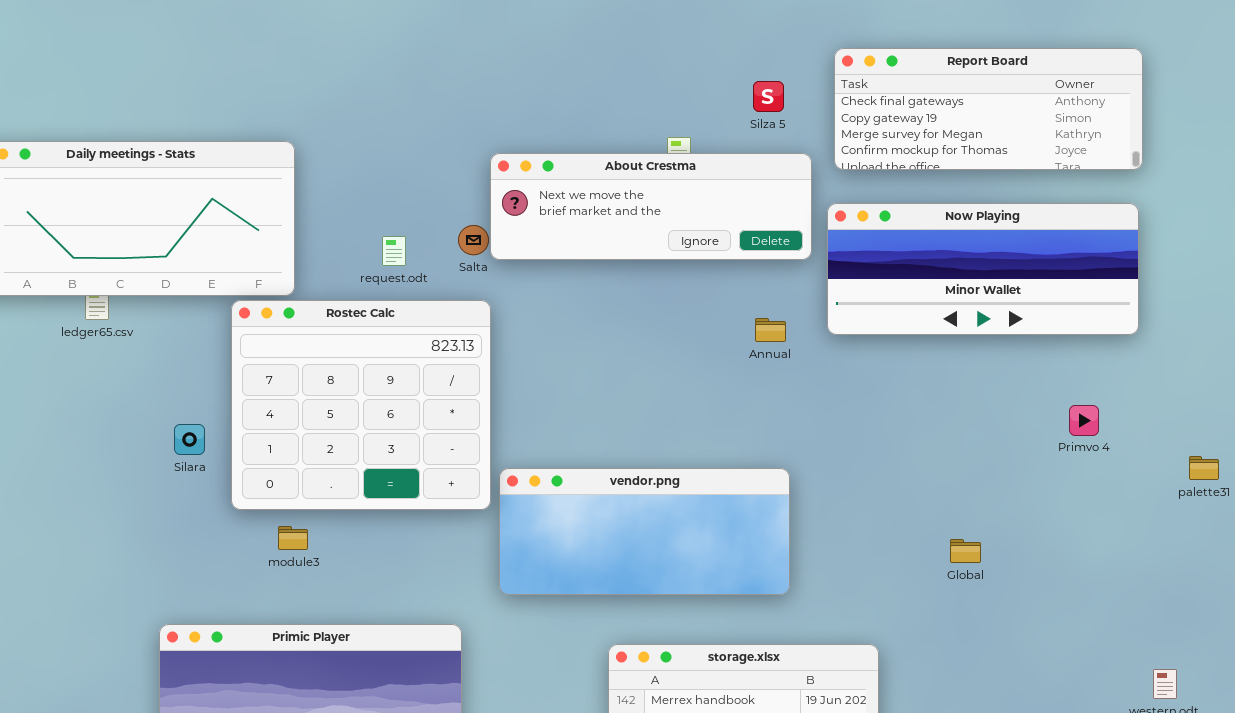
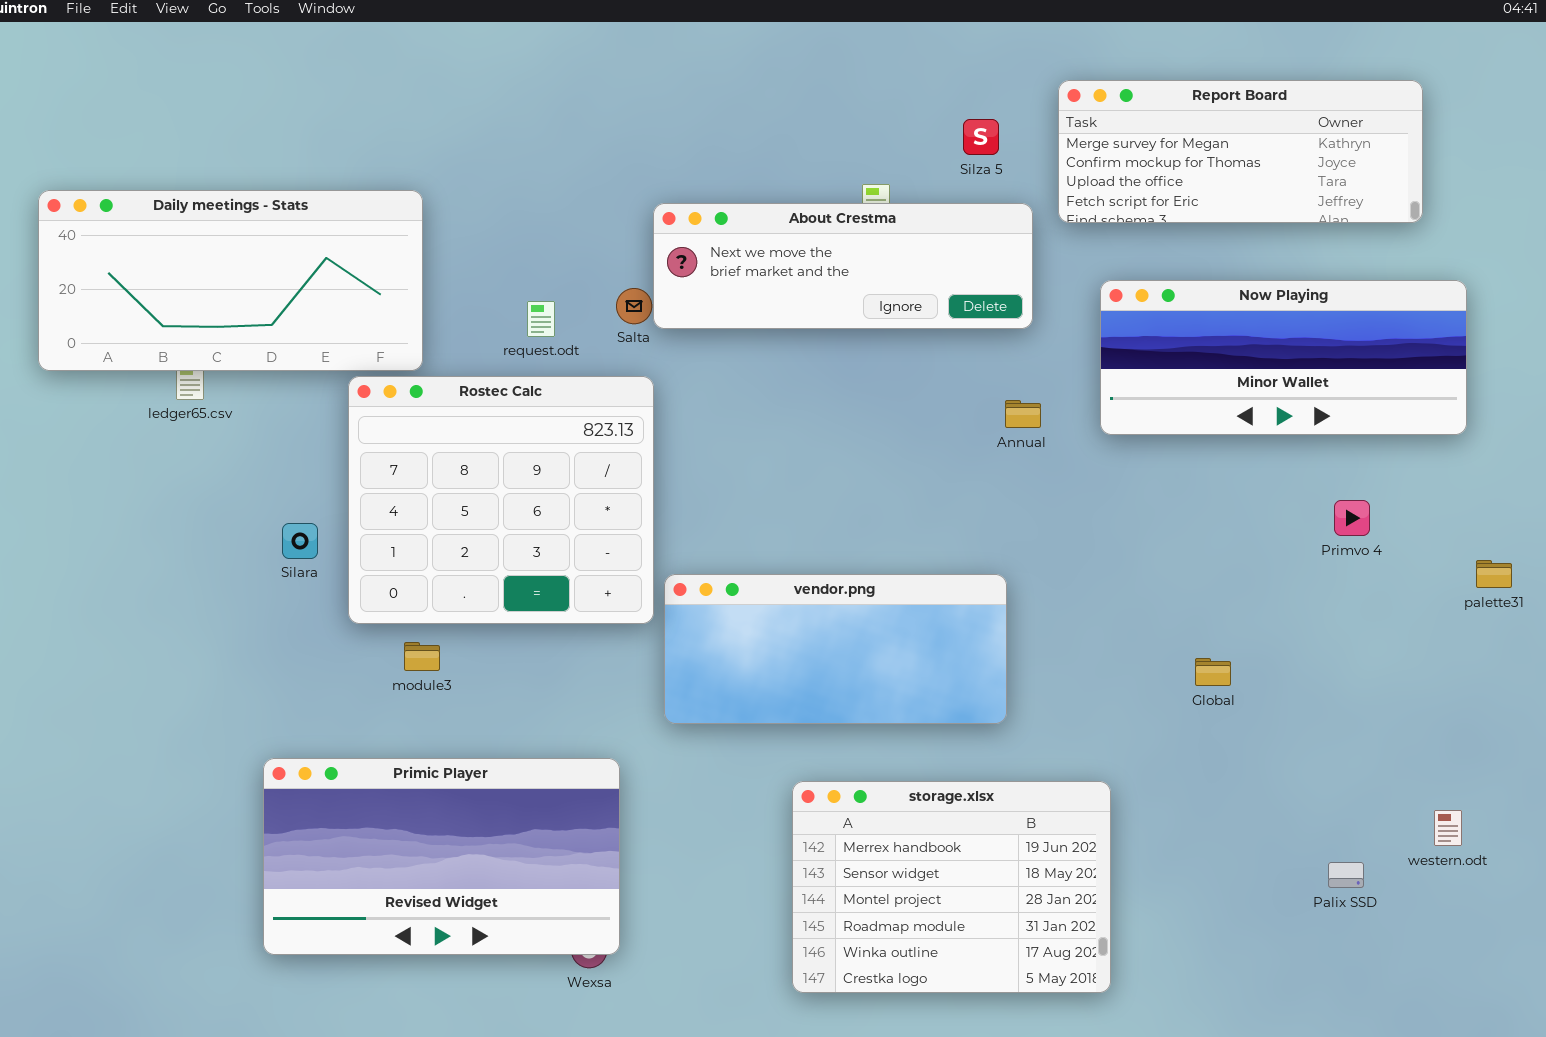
Report Board: [834,48,1143,170] -> [1058,80,1423,223], scrolled down 2 rows
Now Playing: [827,203,1139,335] -> [1100,280,1467,435], moved
Annual: [755,318,786,342] -> [1005,400,1041,428], moved

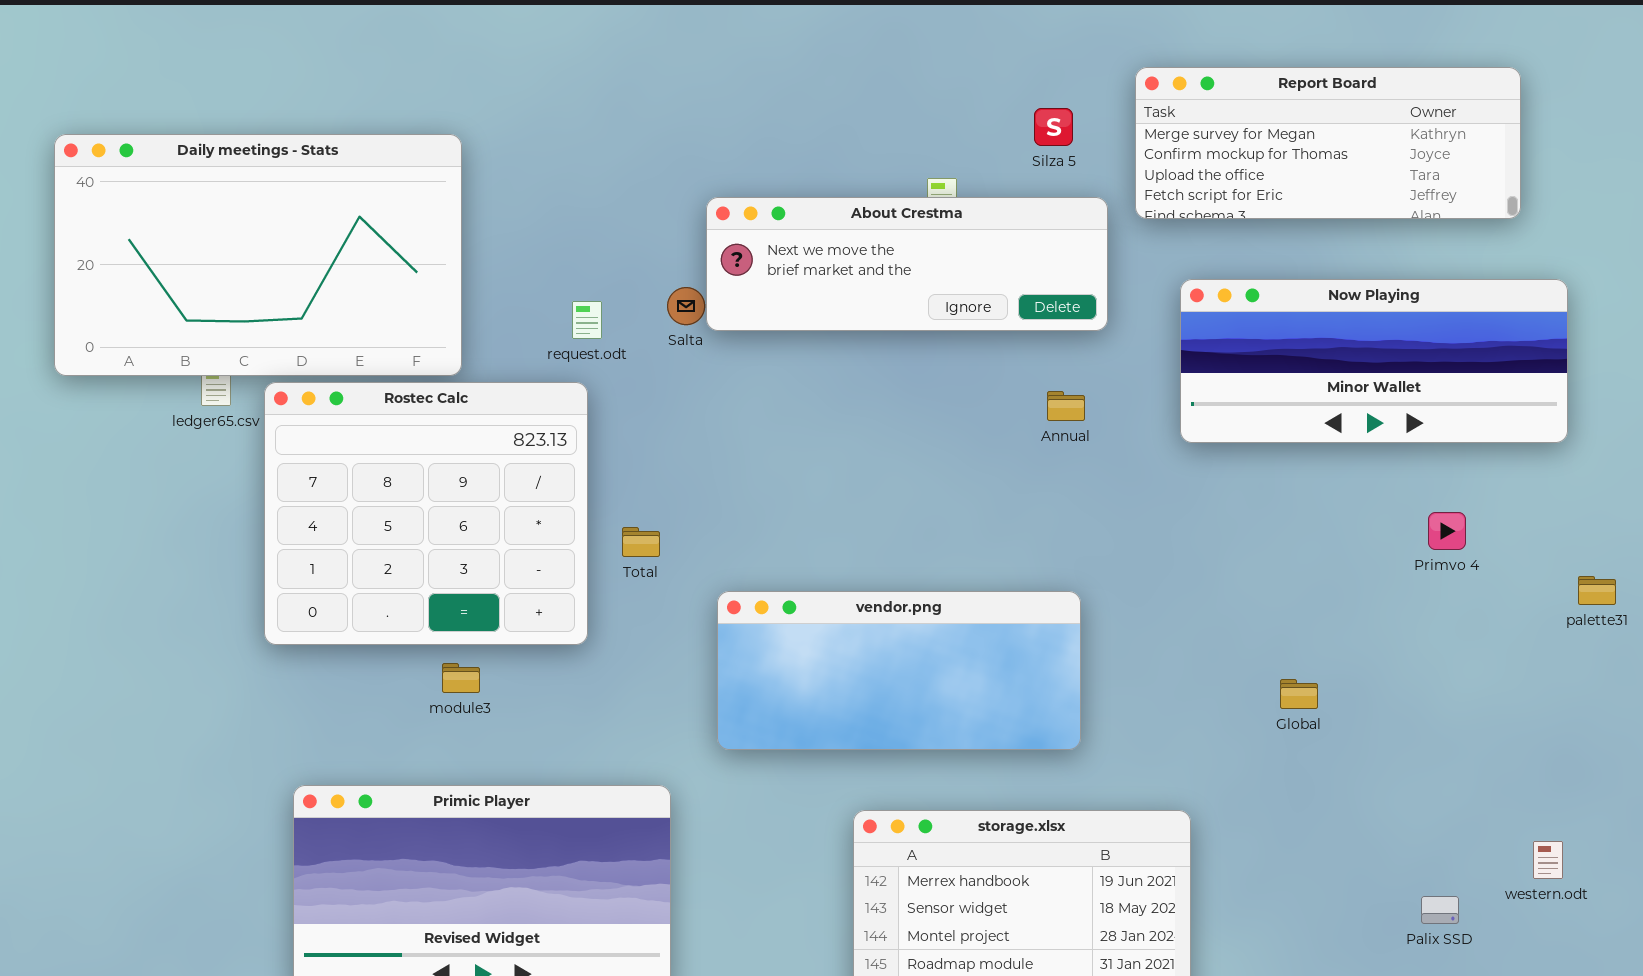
Daily meetings - Stats: [38,190,423,371] -> [54,134,462,376], resized
Rostec Calc: [348,376,654,624] -> [264,382,588,645], moved
Annual: [1005,400,1041,428] -> [1047,391,1085,421], moved

